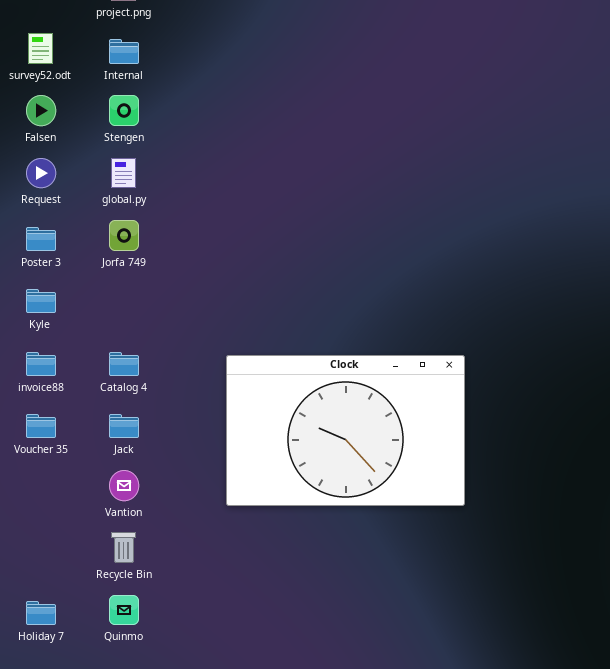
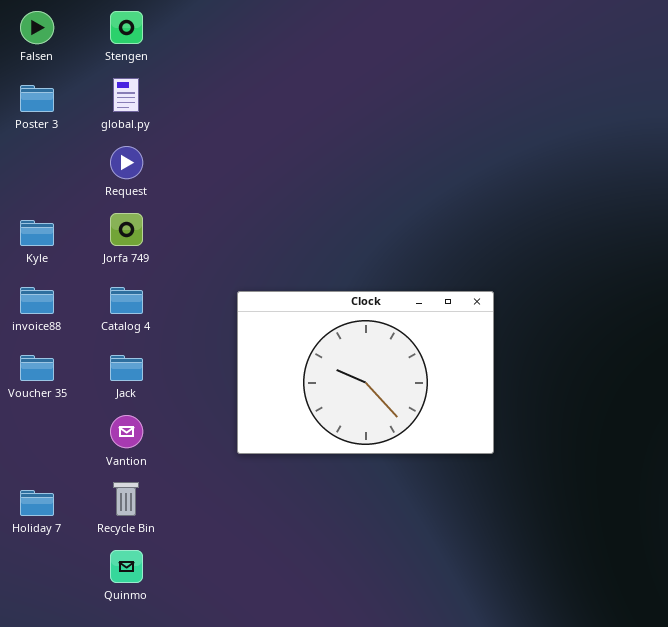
Request: [26,158,56,188] -> [110,146,143,179], moved
Jorfa 749: [109,220,139,251] -> [110,213,143,246], moved
Poster 3: [26,227,56,251] -> [20,85,54,112], moved
Holiday 7: [26,601,56,625] -> [20,490,54,516], moved

